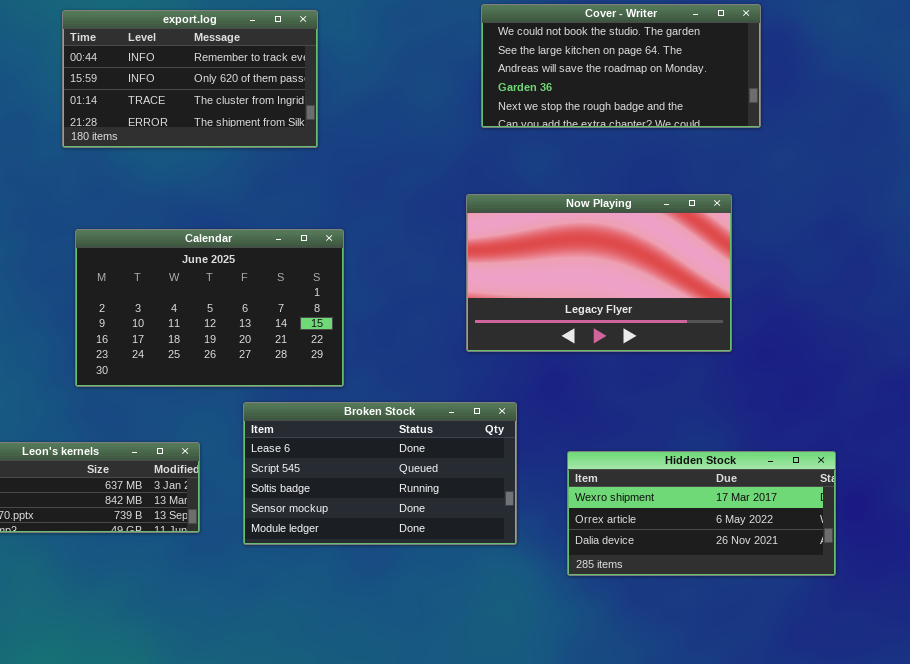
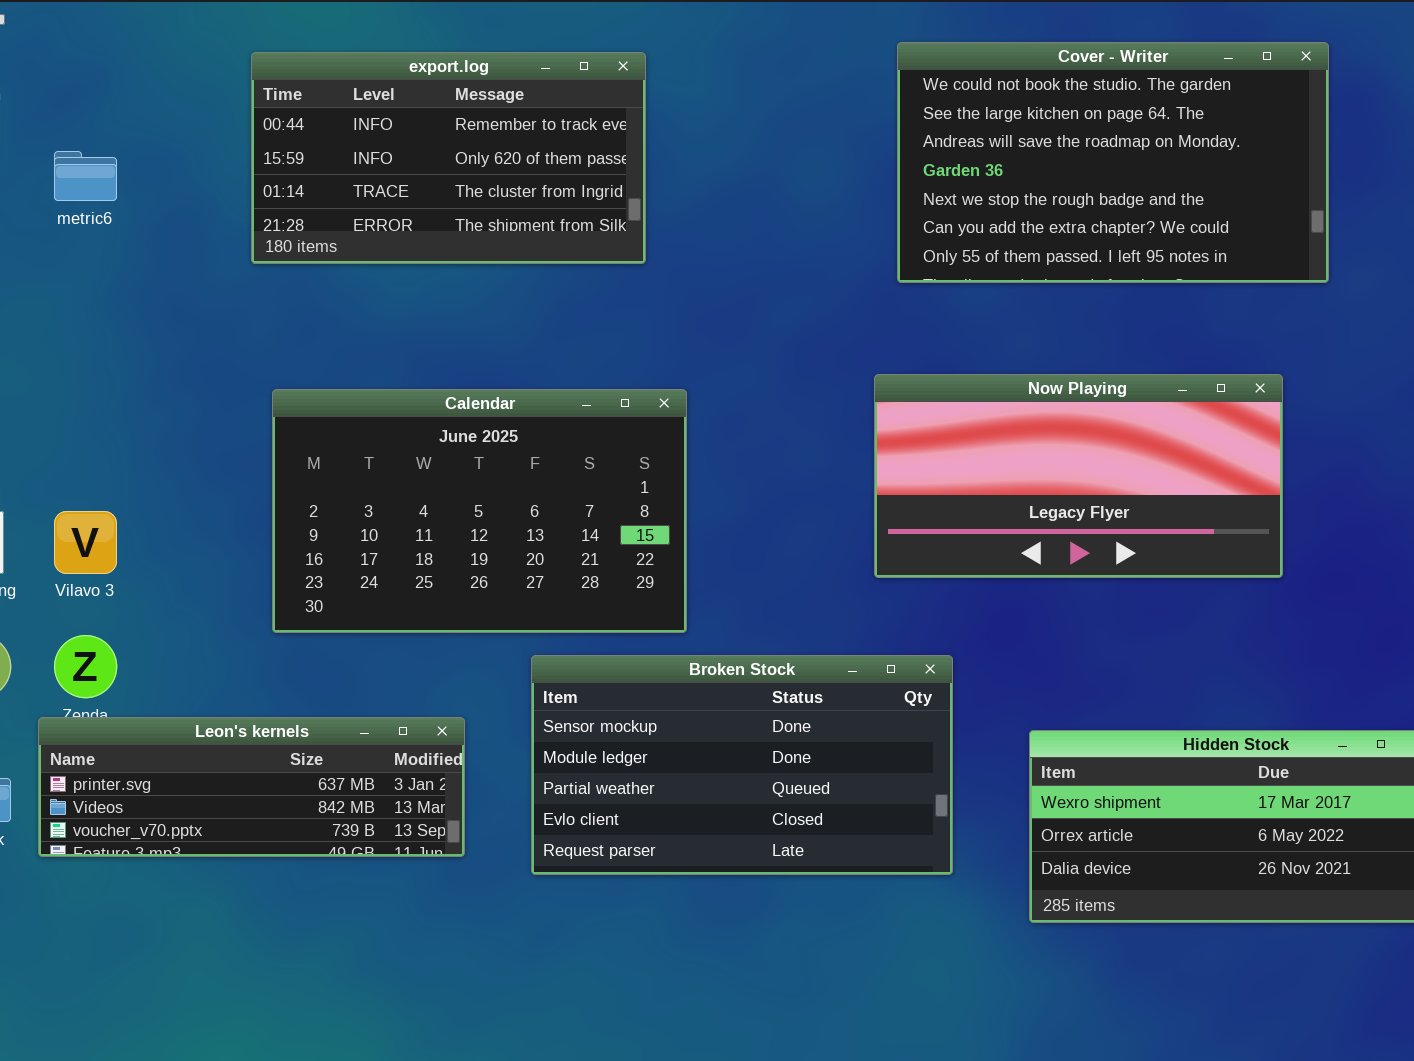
Cover - Writer: [481,4,761,128] -> [897,42,1329,283], resized
Now Playing: [466,194,732,352] -> [874,374,1283,578], resized
Broken Stock: [243,402,517,545] -> [531,655,953,875], scrolled down 3 rows

